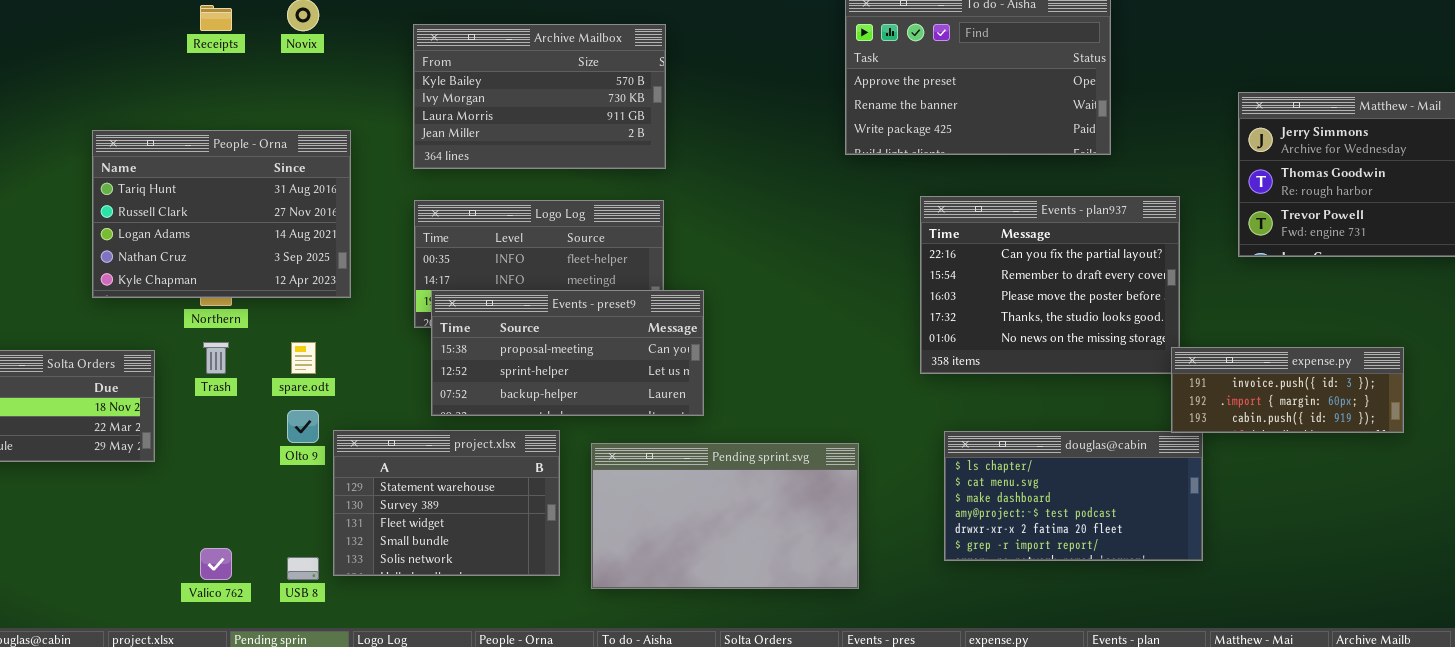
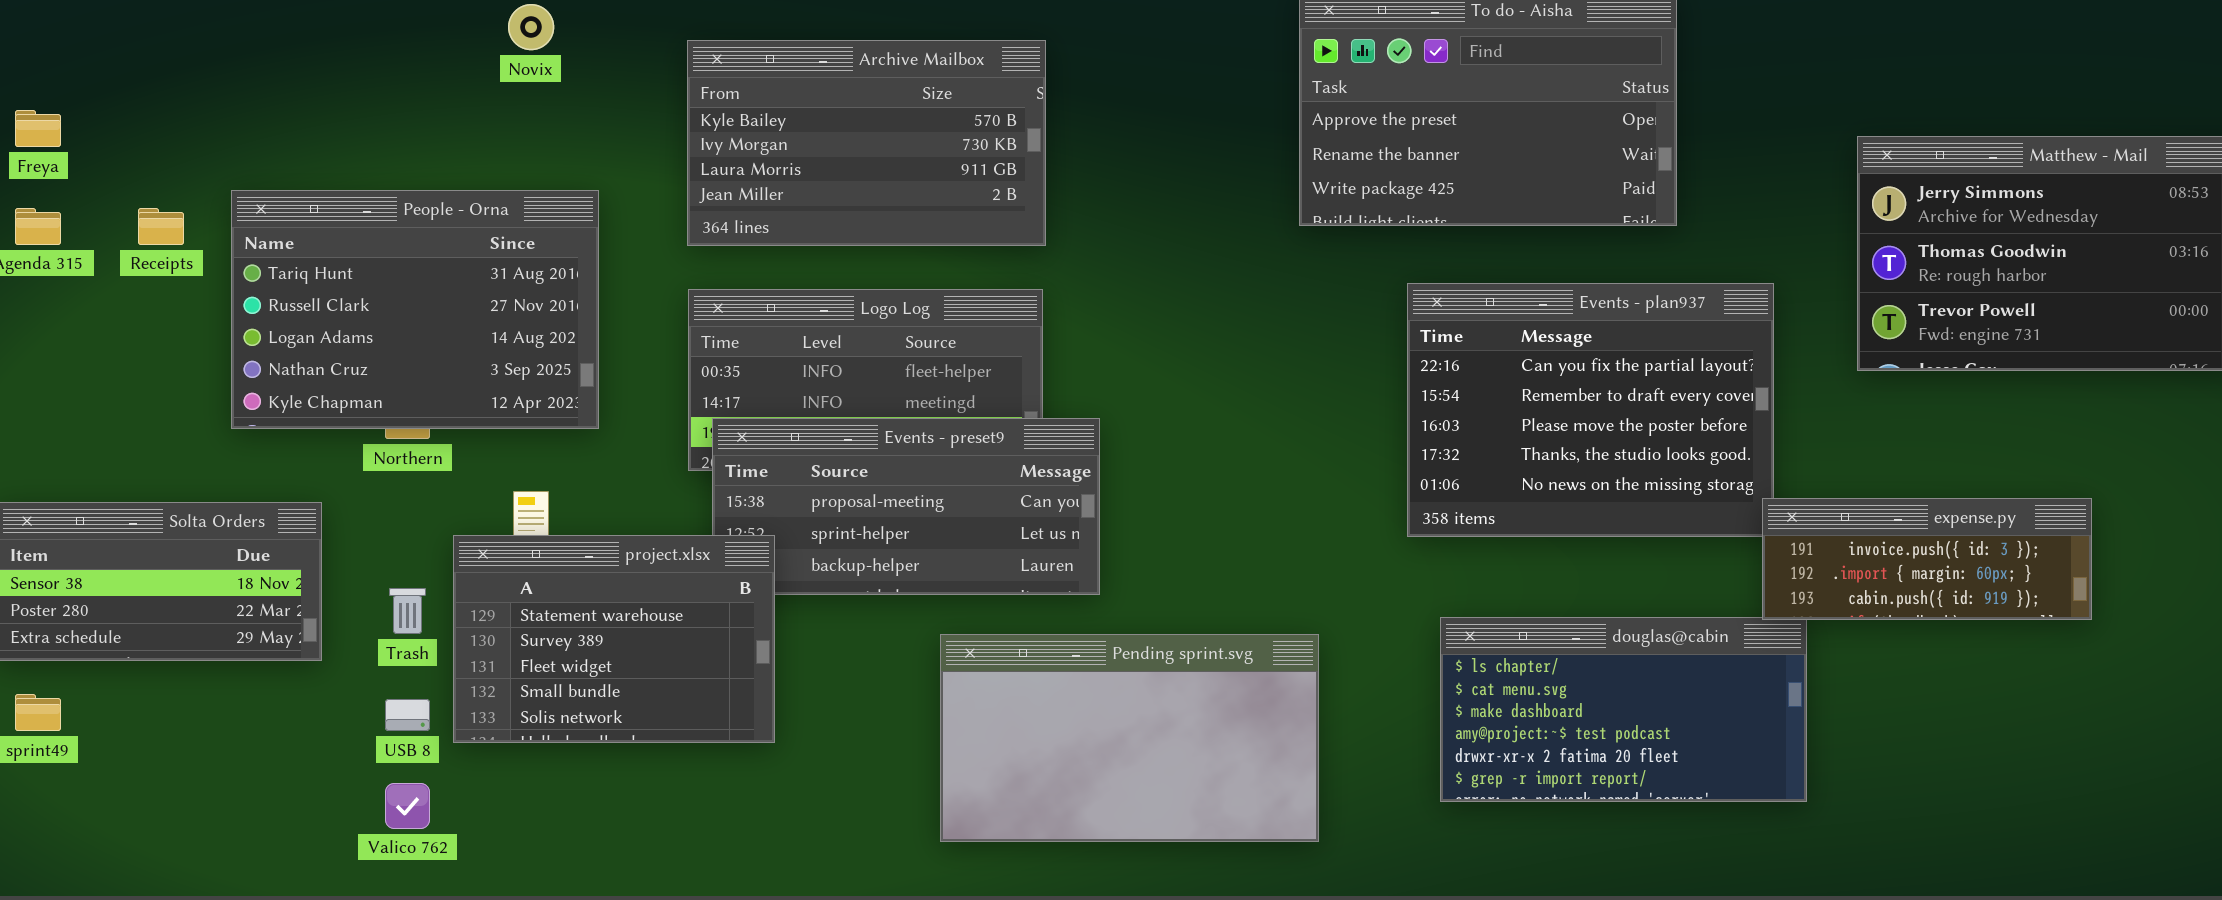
Receipts: [200,5,232,31] -> [138,208,184,245], moved
Trash: [203,342,229,374] -> [389,588,426,634], moved
project.xlsx: [333,430,560,576] -> [453,535,775,743], moved
USB 8: [287,557,319,580] -> [385,699,430,731], moved

